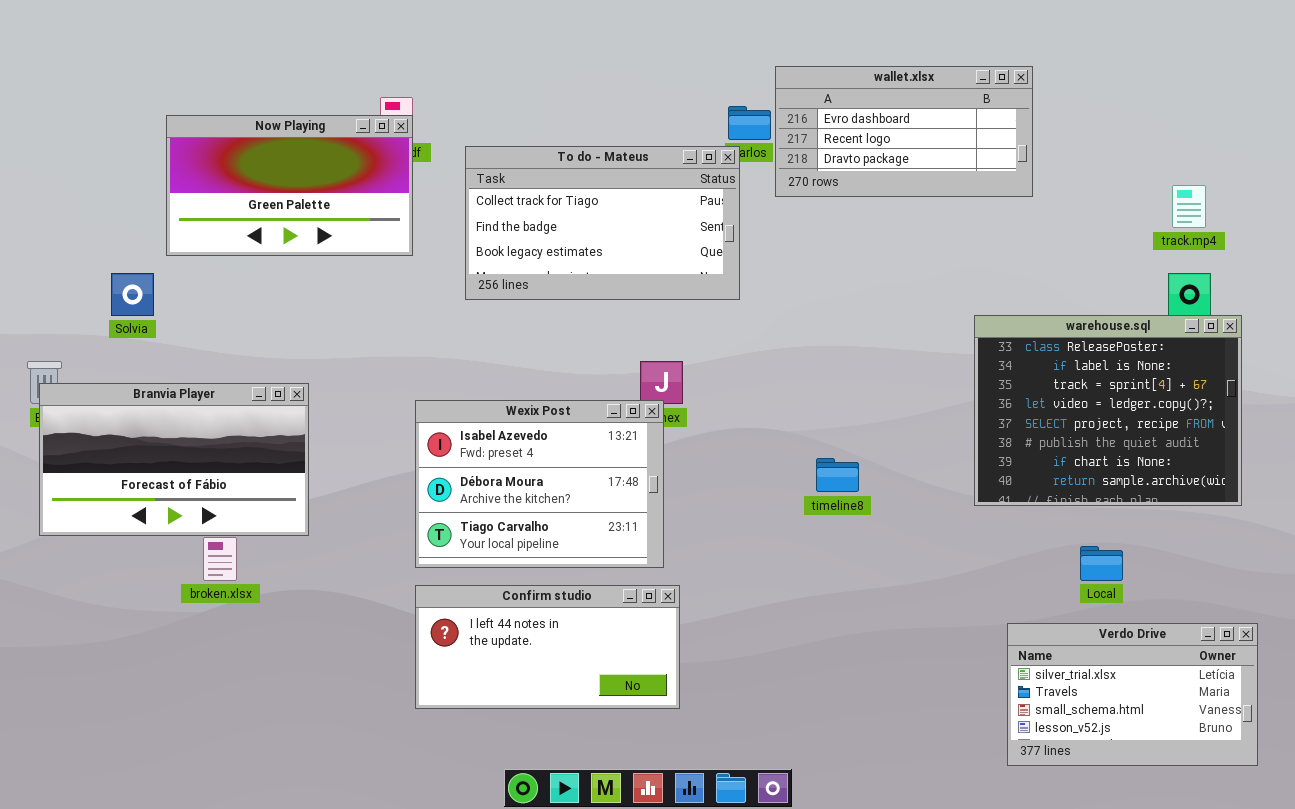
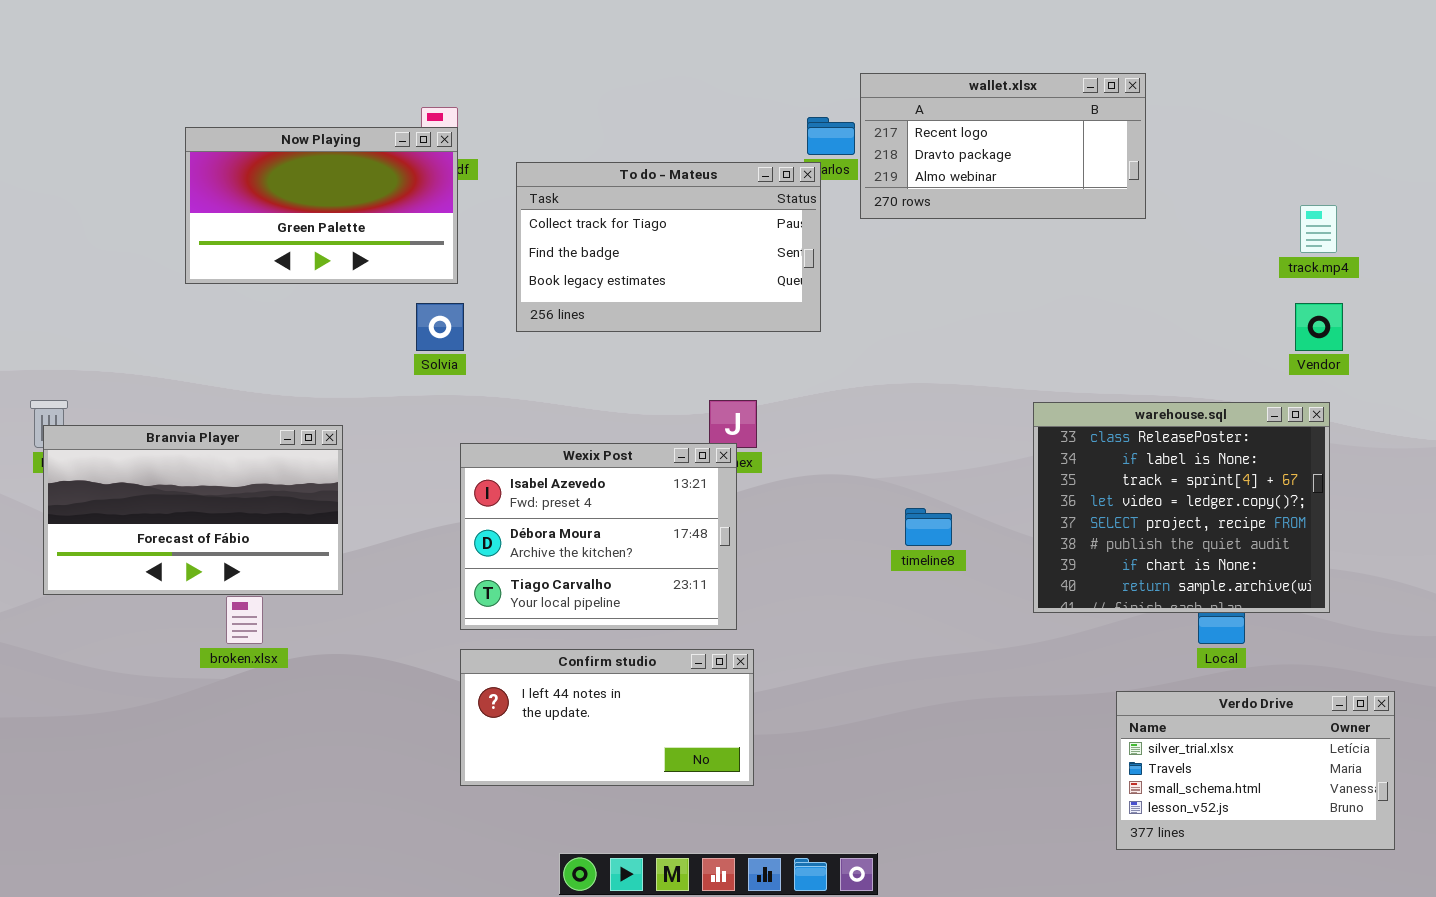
wallet.xlsx: [775,66,1033,197] -> [860,73,1146,219], scrolled down 1 row
Solvia: [111,273,154,316] -> [416,303,464,351], moved
warehouse.sql: [974,315,1242,506] -> [1033,402,1330,613], moved

